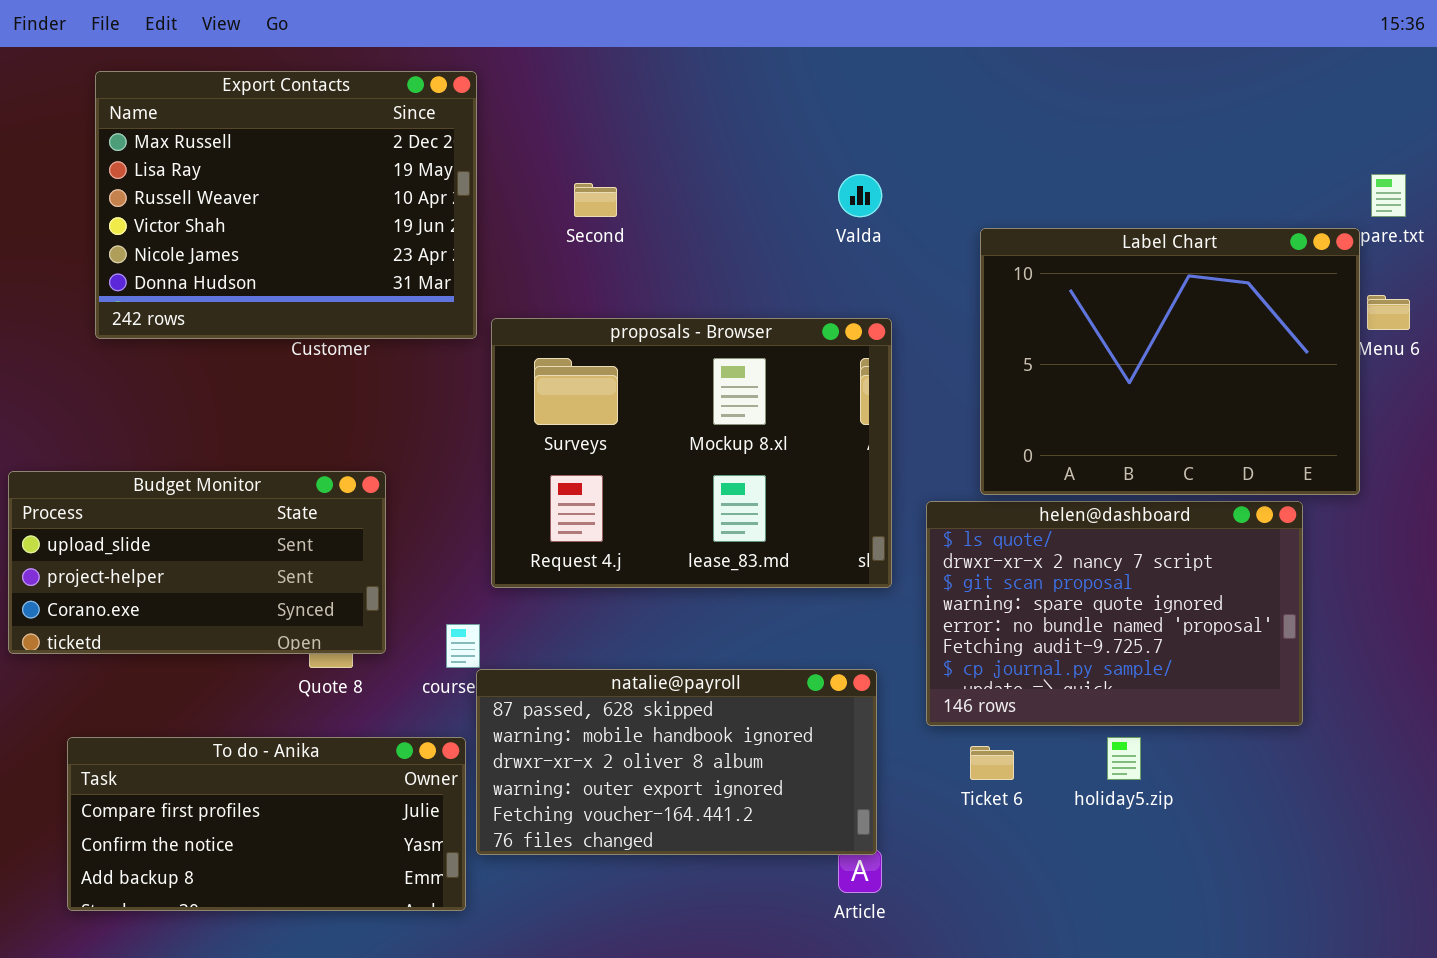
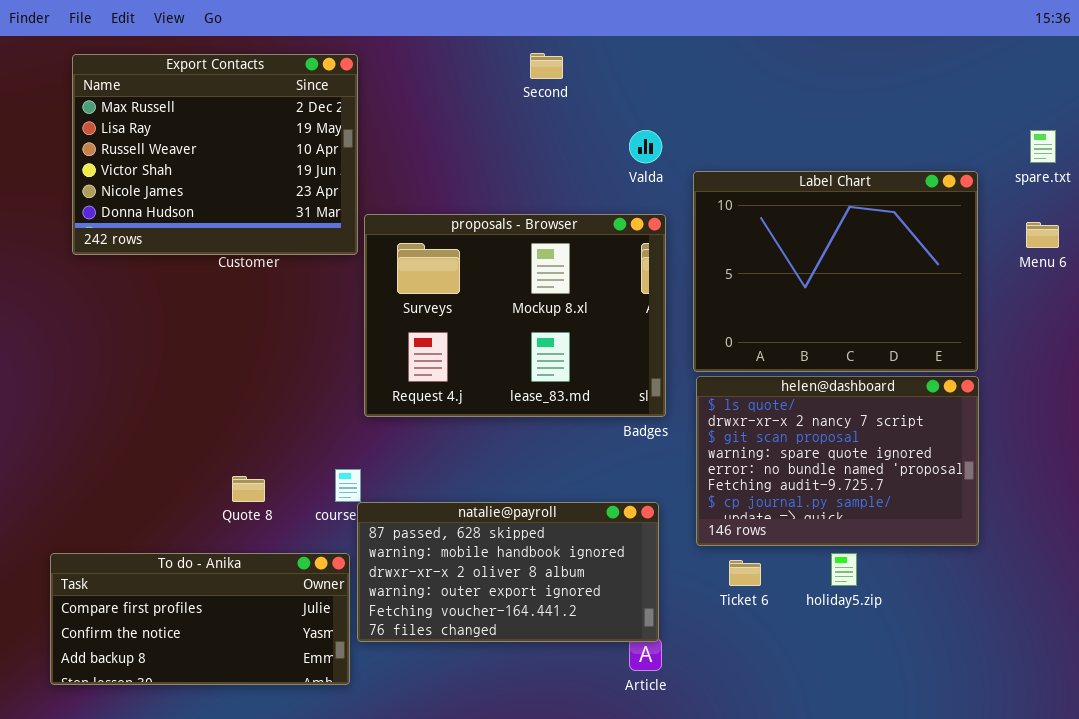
Second: [574,183,617,217] -> [530,53,563,79], moved
Label Chart: [980,228,1360,495] -> [693,171,978,372], moved
proposals - Browser: [491,318,892,588] -> [364,214,666,417], moved
Budget Monitor: [8,471,386,654] -> none, closed

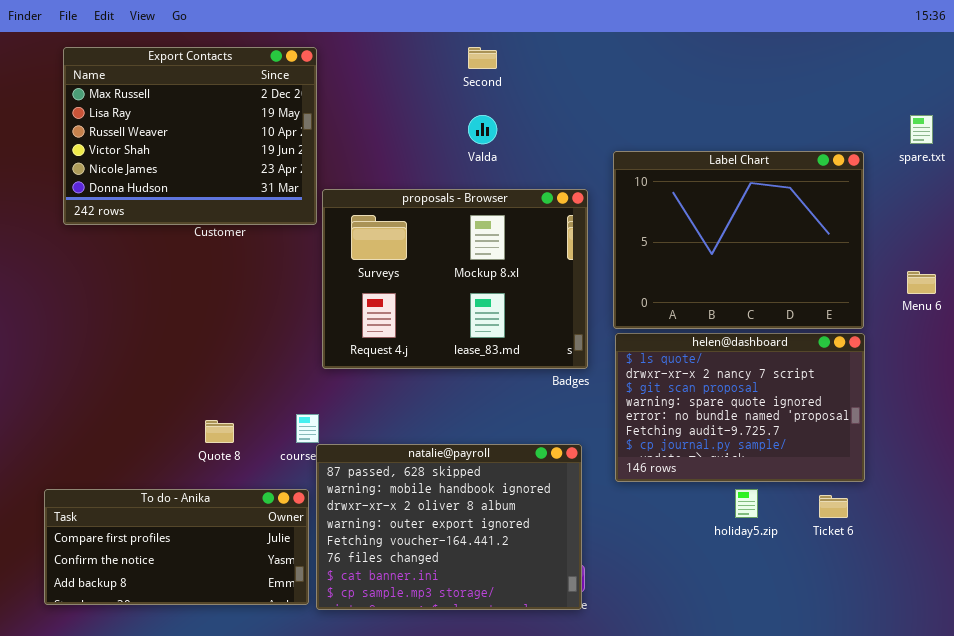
Valda: [629,130,662,163] -> [468,115,497,144], moved
Menu 6: [1026,222,1059,248] -> [907,271,936,294], moved
natalie@payroll: [357,502,659,642] -> [316,444,582,610], resized
Ticket 6: [729,560,761,586] -> [819,495,848,518], moved

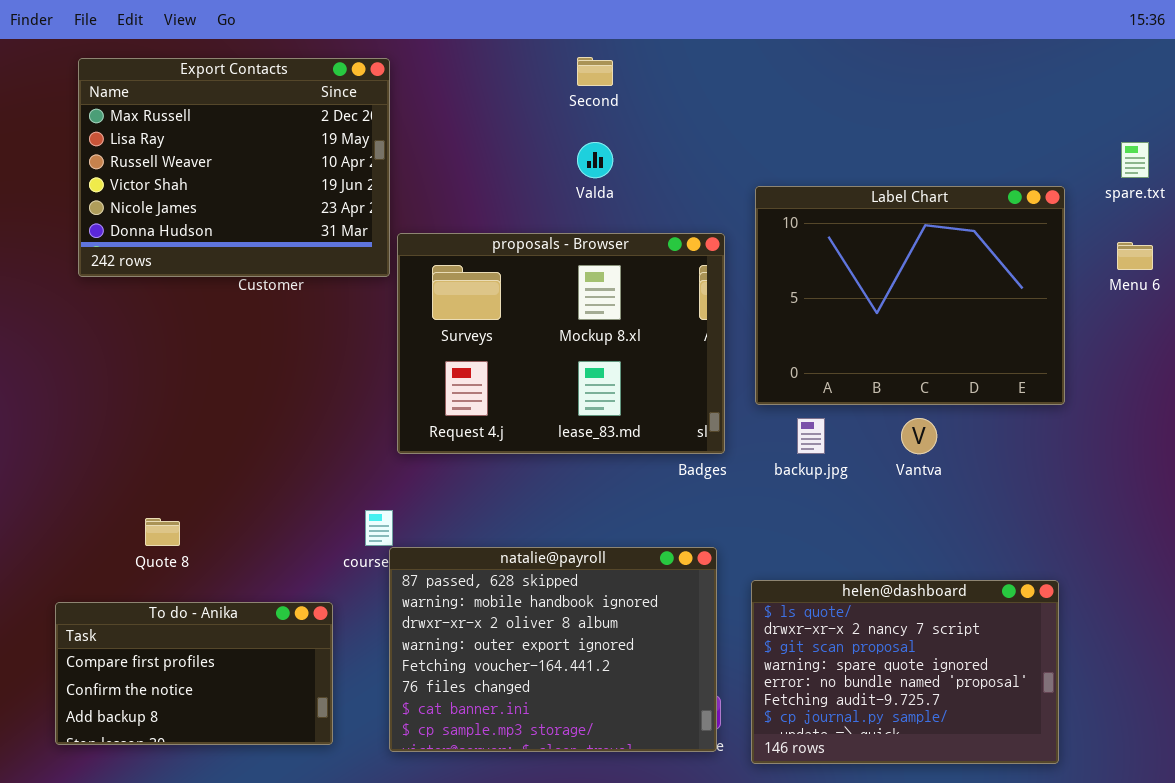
Menu 6: [907,271,936,294] -> [1117,242,1153,270], moved
helen@dashboard: [615,333,865,482] -> [751,580,1059,764], moved
Quote 8: [205,420,234,443] -> [145,518,180,546], moved
To do - Anika: [44,489,309,605] -> [55,602,333,745], resized

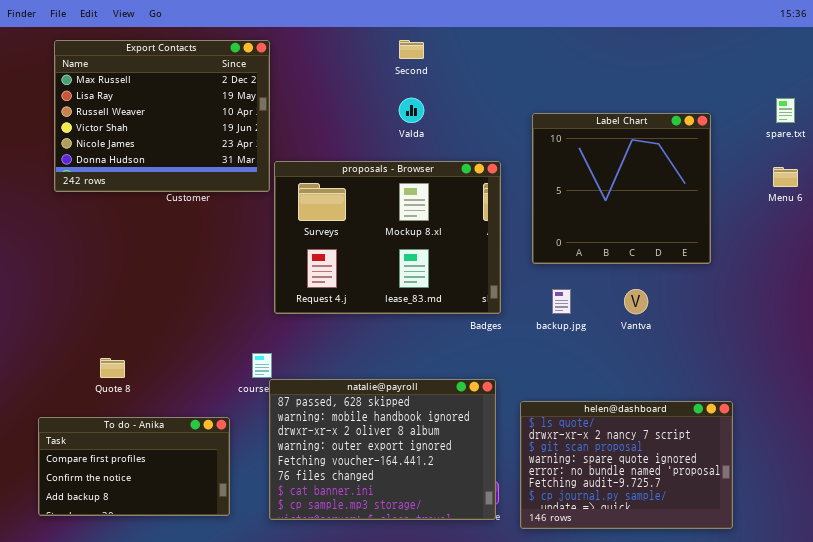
Label Chart: [755,186,1065,405] -> [532,113,711,264], moved, resized

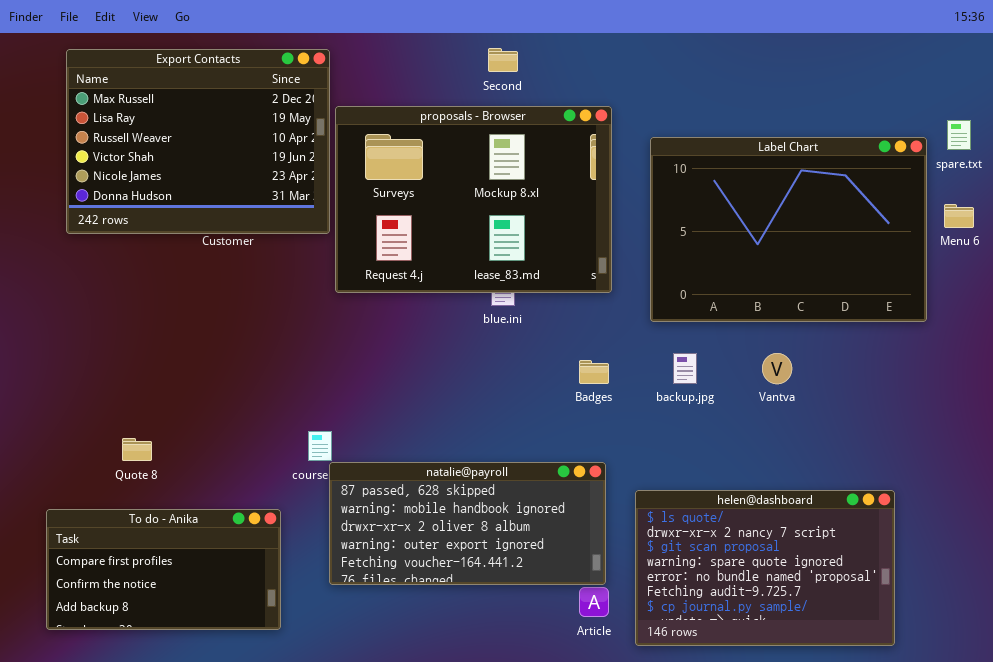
Label Chart: [532,113,711,264] -> [650,137,927,322], resized
proposals - Browser: [274,161,501,314] -> [335,106,612,293], moved
natalie@payroll: [269,379,496,520] -> [329,462,606,585], resized

